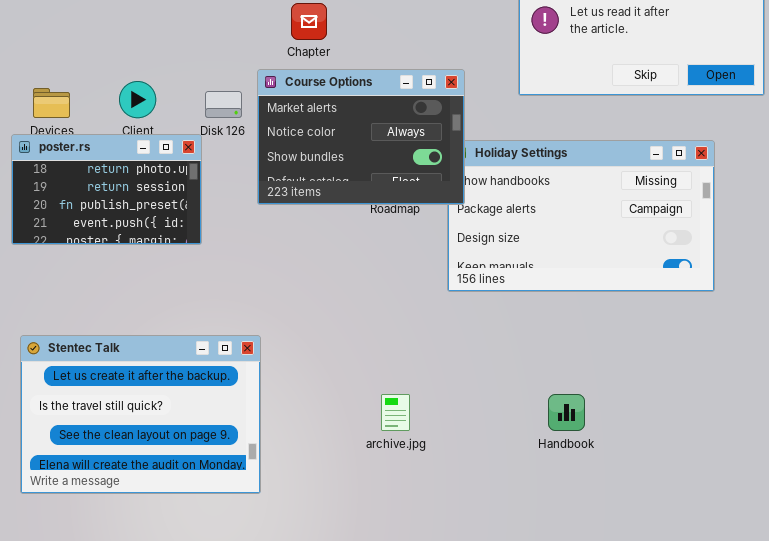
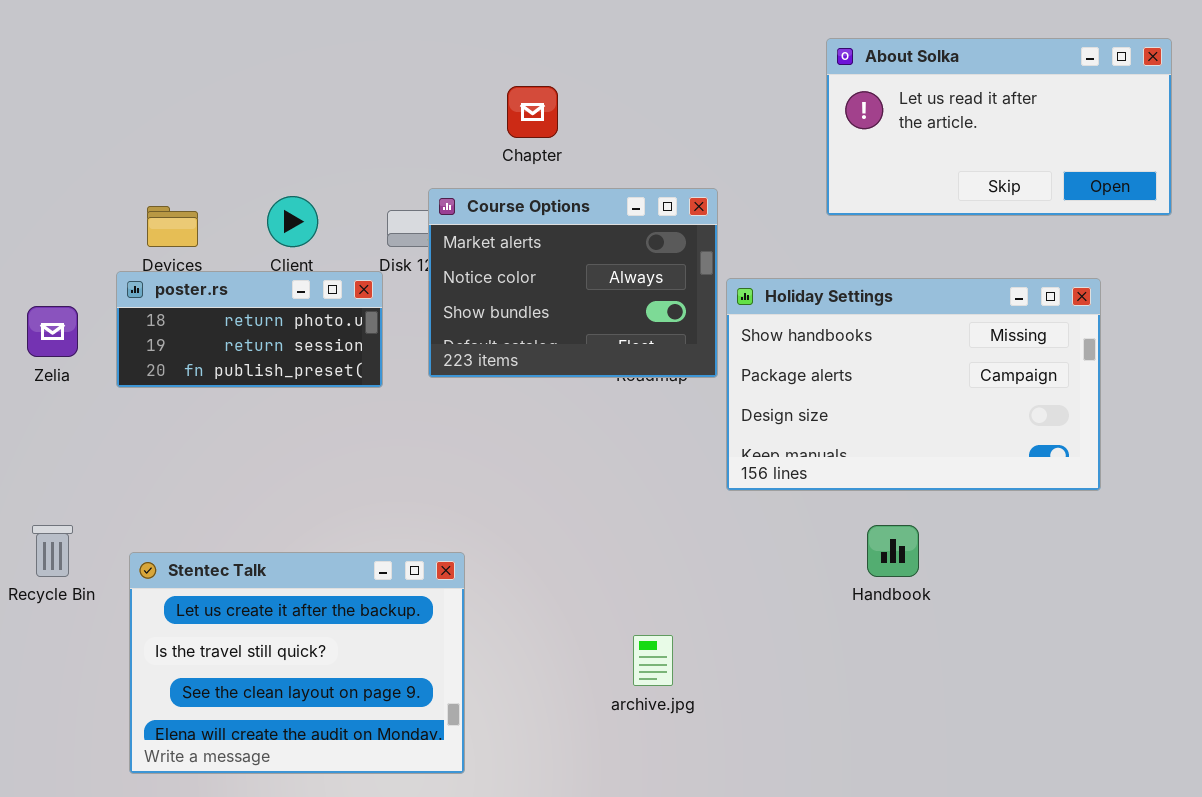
Course Options: [257,69,465,205] -> [428,188,718,378], moved
poster.rs: [11,134,202,245] -> [116,271,383,388], resized
Handbook: [548,394,585,431] -> [867,525,919,577], moved

